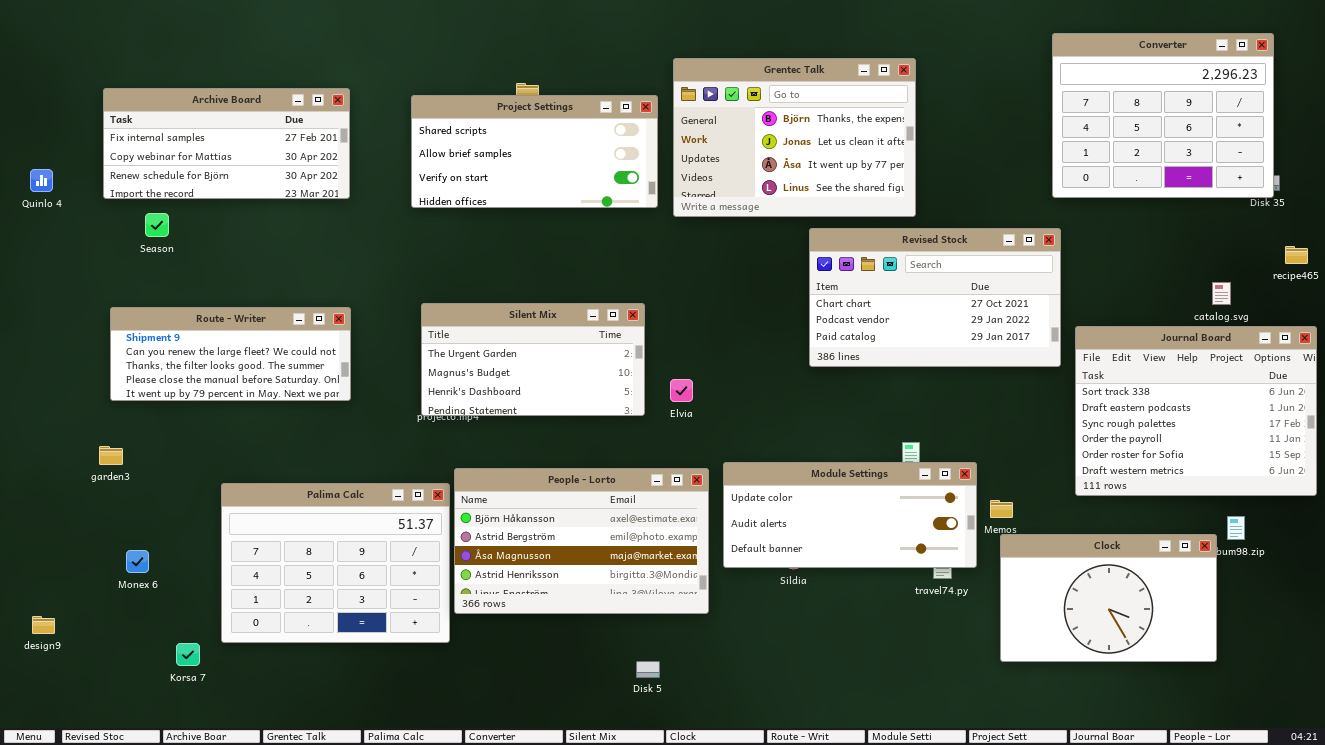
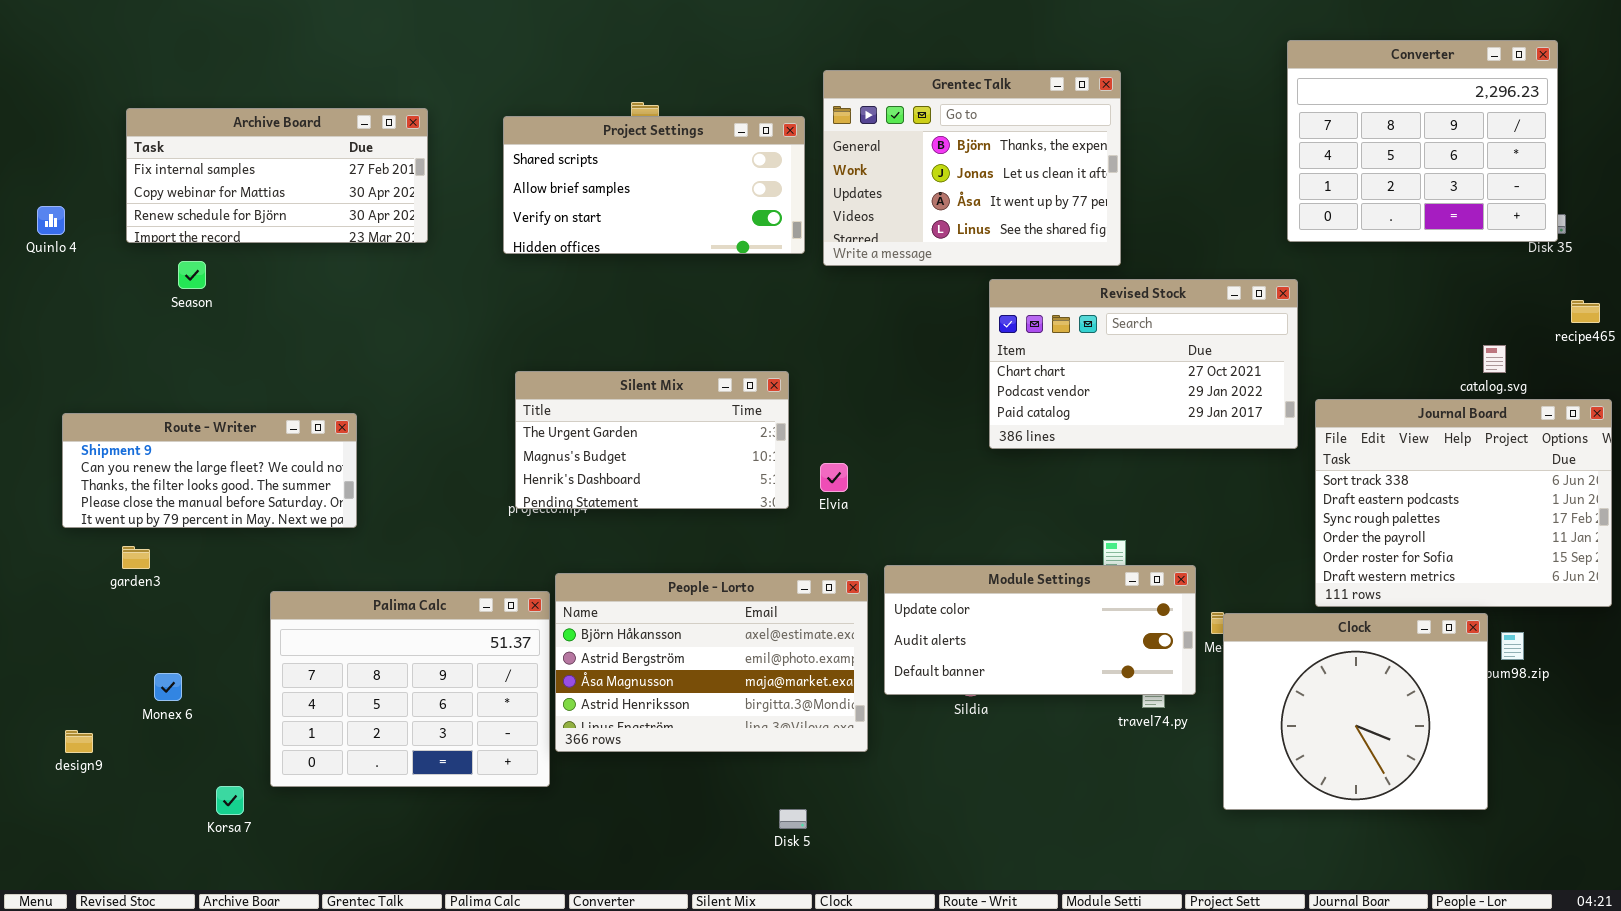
Route - Writer: [110,307,351,401] -> [62,413,357,528], moved
Clock: [1000,534,1217,662] -> [1223,613,1488,810], resized
design9: [32,616,55,634] -> [65,730,93,753], moved

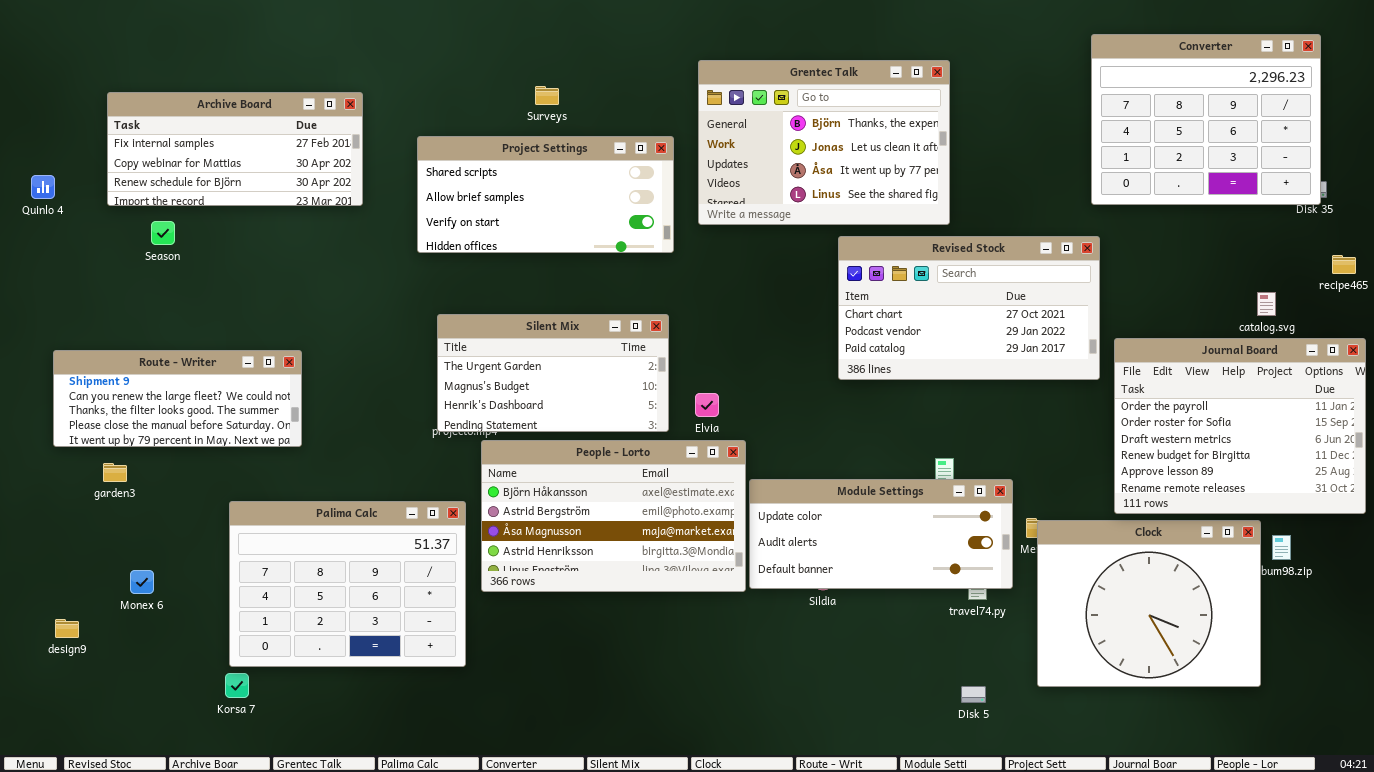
Project Settings: [503,116,805,254] -> [417,136,674,253], moved
Journal Board: [1315,399,1612,607] -> [1114,338,1366,514], scrolled down 3 rows
People - Lorto: [555,573,868,752] -> [481,440,746,592], moved
Korsa 7: [216,786,244,815] -> [225,673,249,698], moved
Disk 5: [779,809,807,829] -> [961,686,986,703], moved

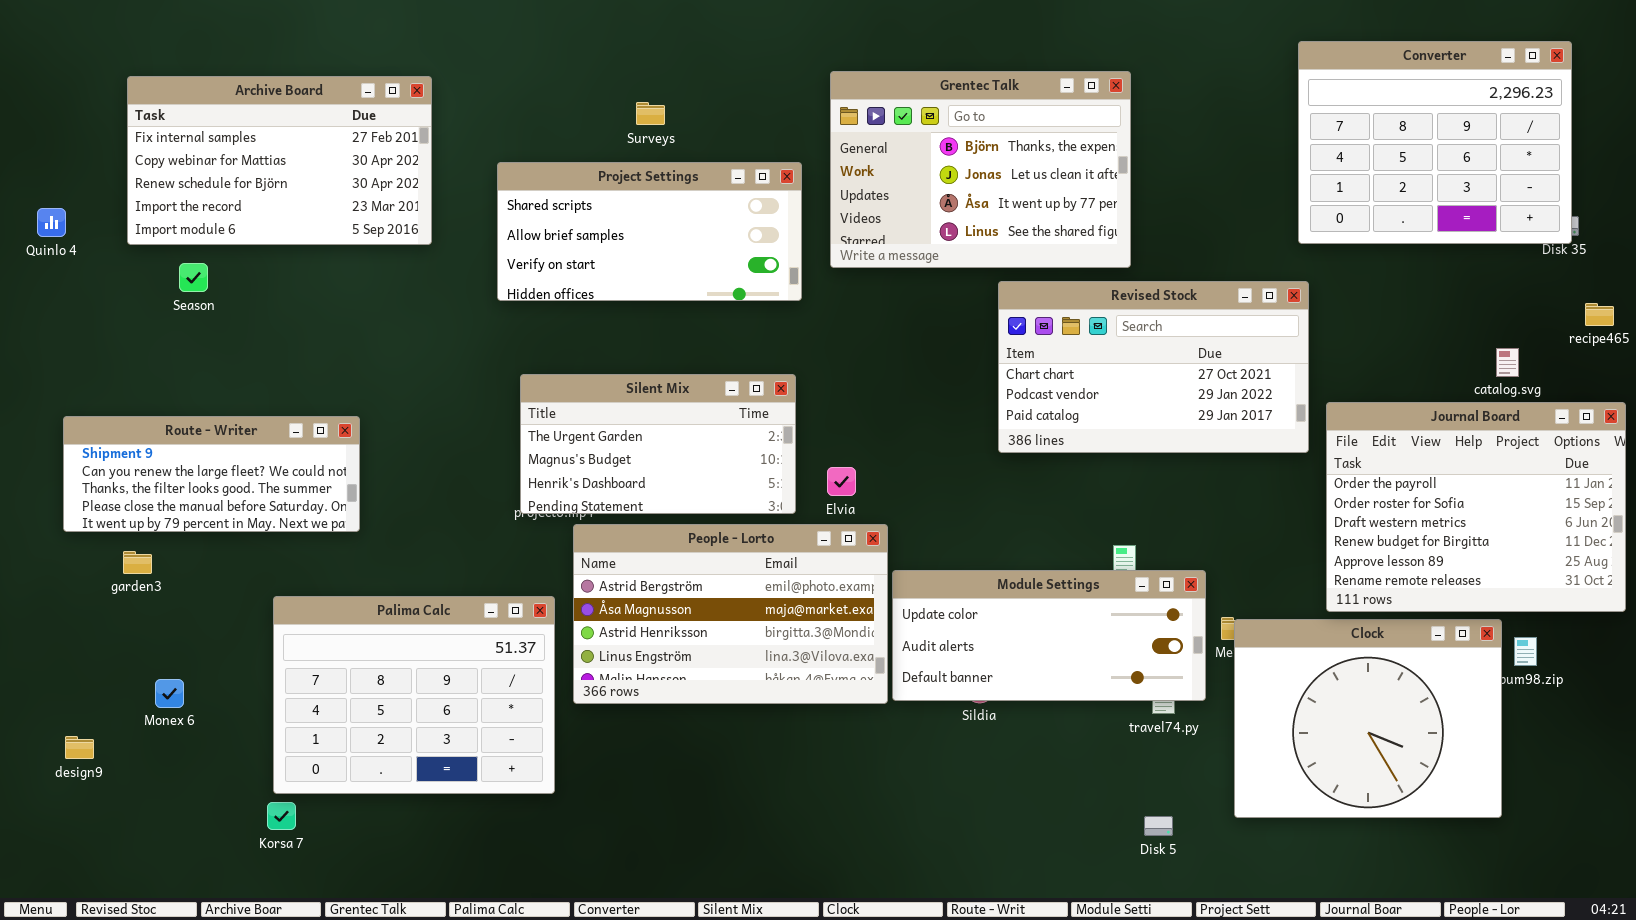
Archive Board: [107,92,363,206] -> [127,76,432,245], resized
People - Lorto: [481,440,746,592] -> [573,524,888,704], scrolled down 1 row

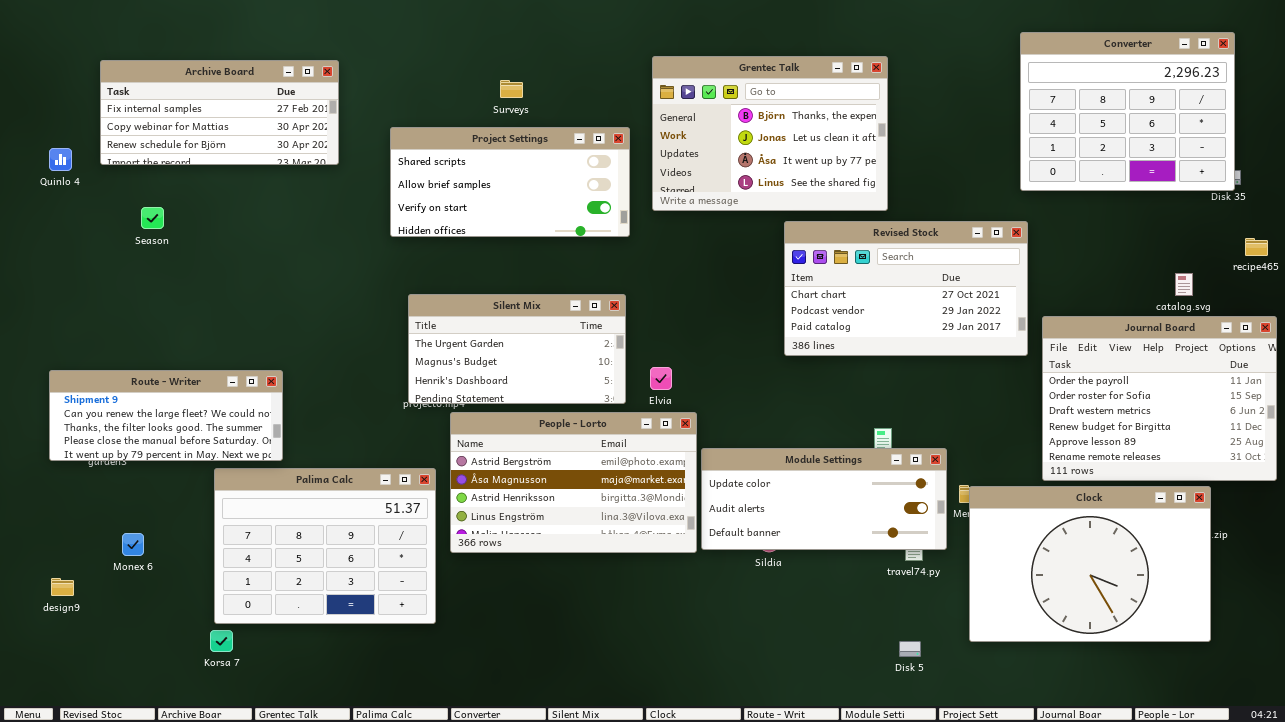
Archive Board: [127,76,432,245] -> [100,60,339,165], resized
Quinlo 4: [37,208,66,237] -> [49,148,72,171], moved
Route - Writer: [63,416,360,532] -> [49,370,283,461], moved
Clock: [1234,619,1502,818] -> [969,486,1211,642], resized

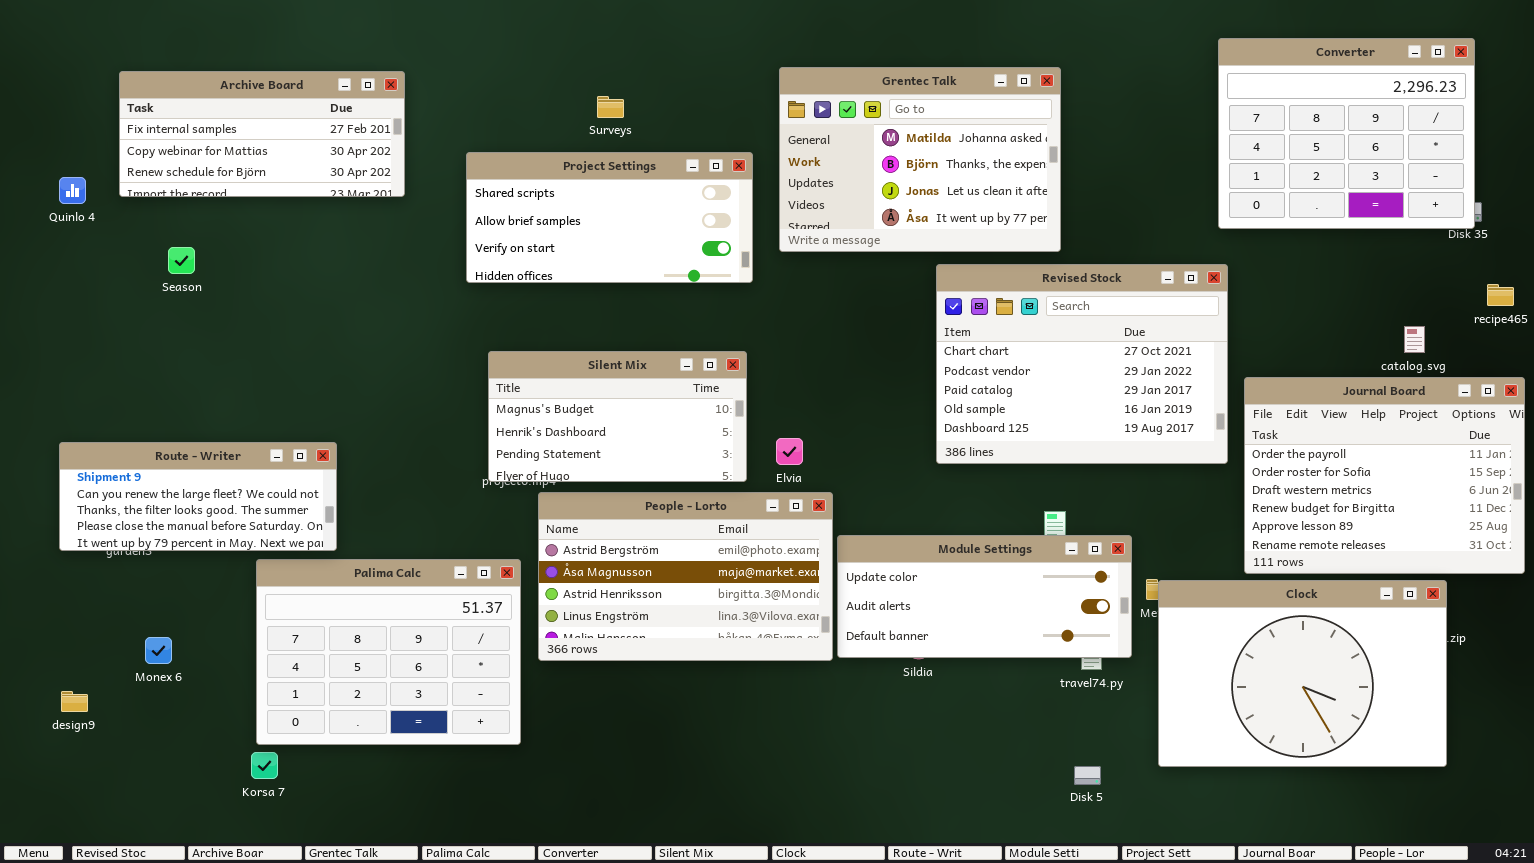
Grentec Talk: [652,56,888,211] -> [779,67,1061,252], scrolled up 1 row
Revised Stock: [784,221,1028,356] -> [936,264,1228,464], resized
Silent Mix: [408,294,626,404] -> [488,351,747,482], scrolled down 1 row

